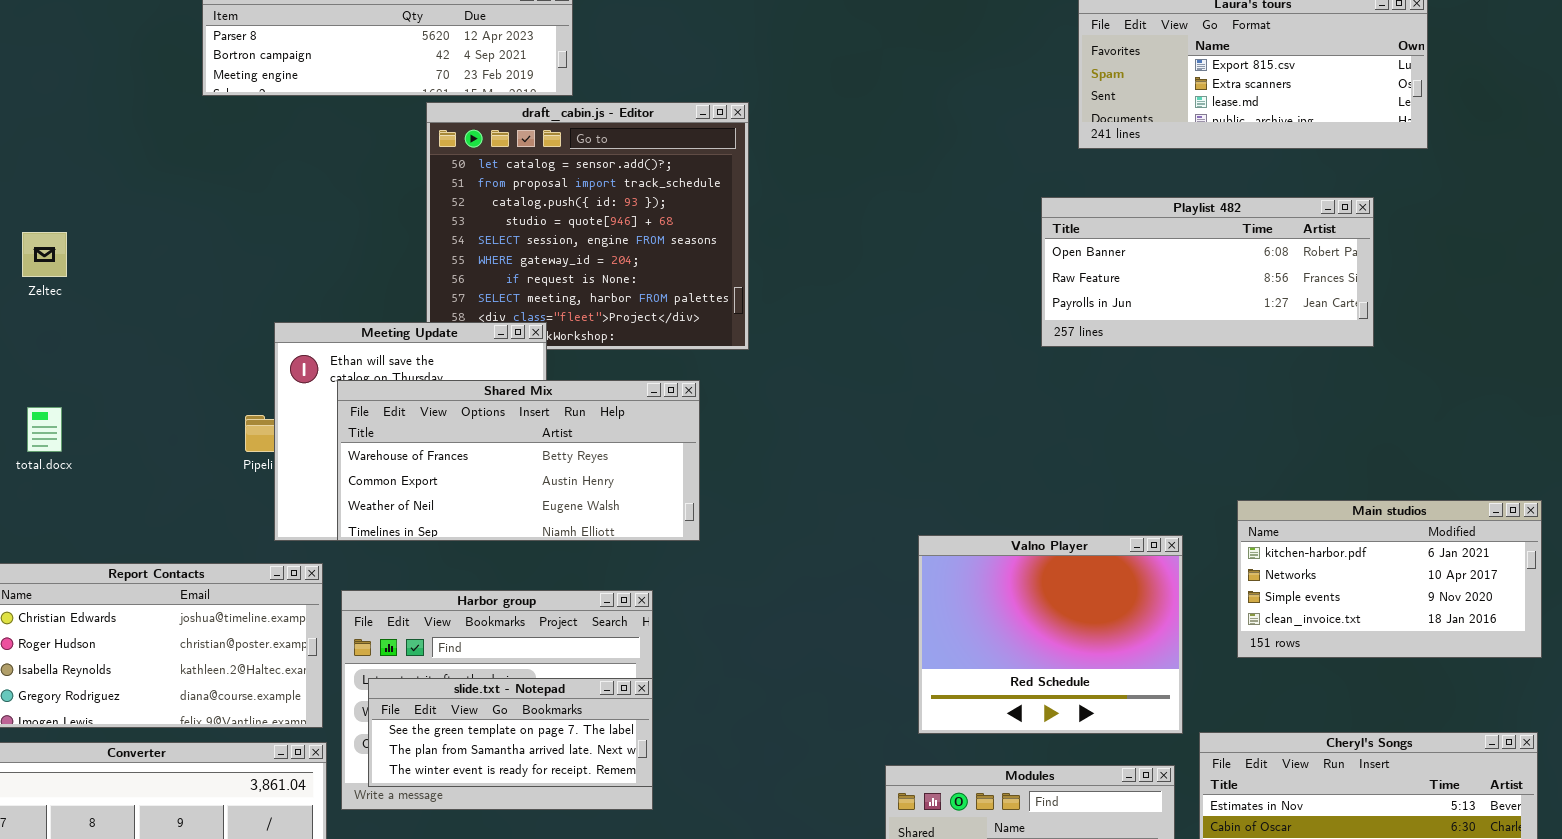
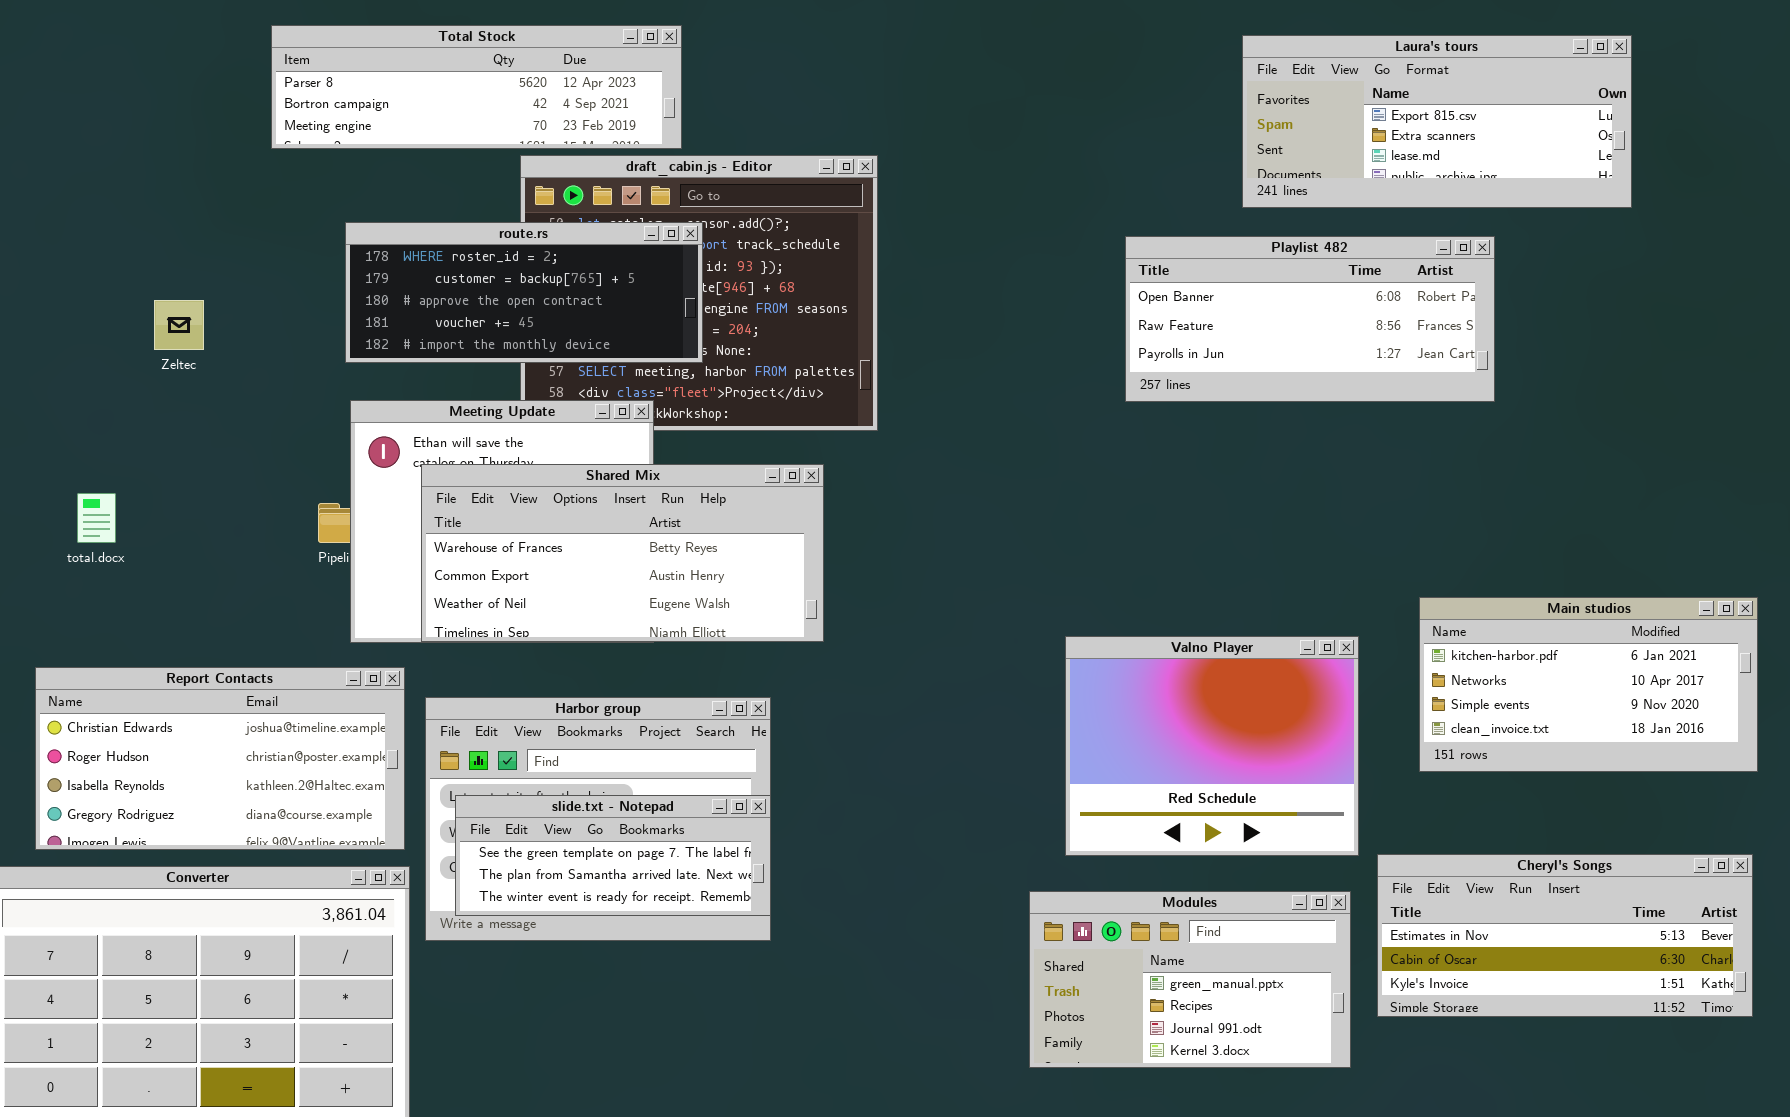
route.rs: none -> [345,222,703,363], opened
Playlist 482: [1041,197,1374,347] -> [1125,236,1495,402], moved
Zeltec: [22,232,67,277] -> [154,300,204,350], moved

